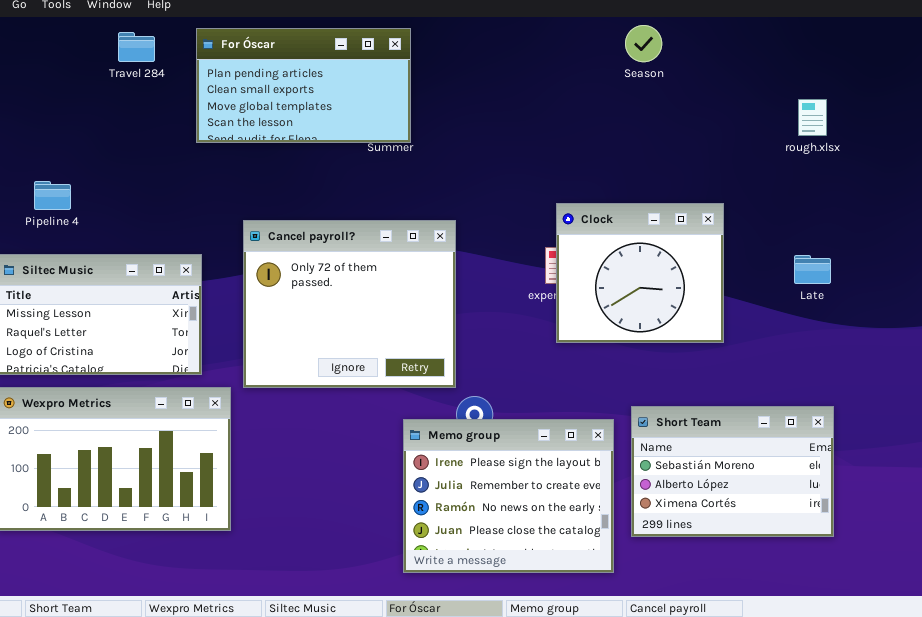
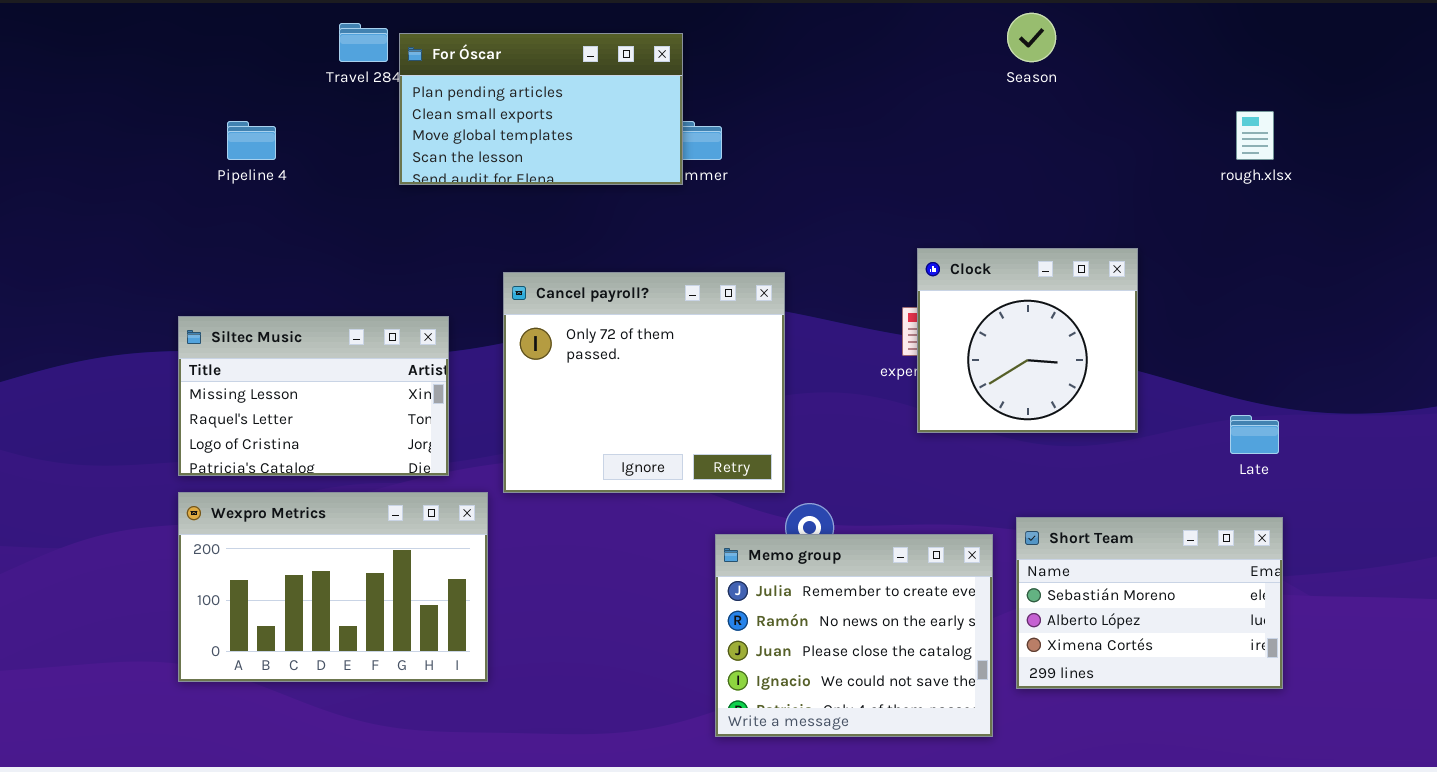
For Óscar: [196,28,411,143] -> [399,33,683,185], moved
Pipeline 4: [34,181,71,210] -> [227,121,276,160], moved
Late: [794,255,831,284] -> [1230,415,1279,454], moved
Memo group: [403,419,614,573] -> [715,534,993,737], scrolled down 1 row

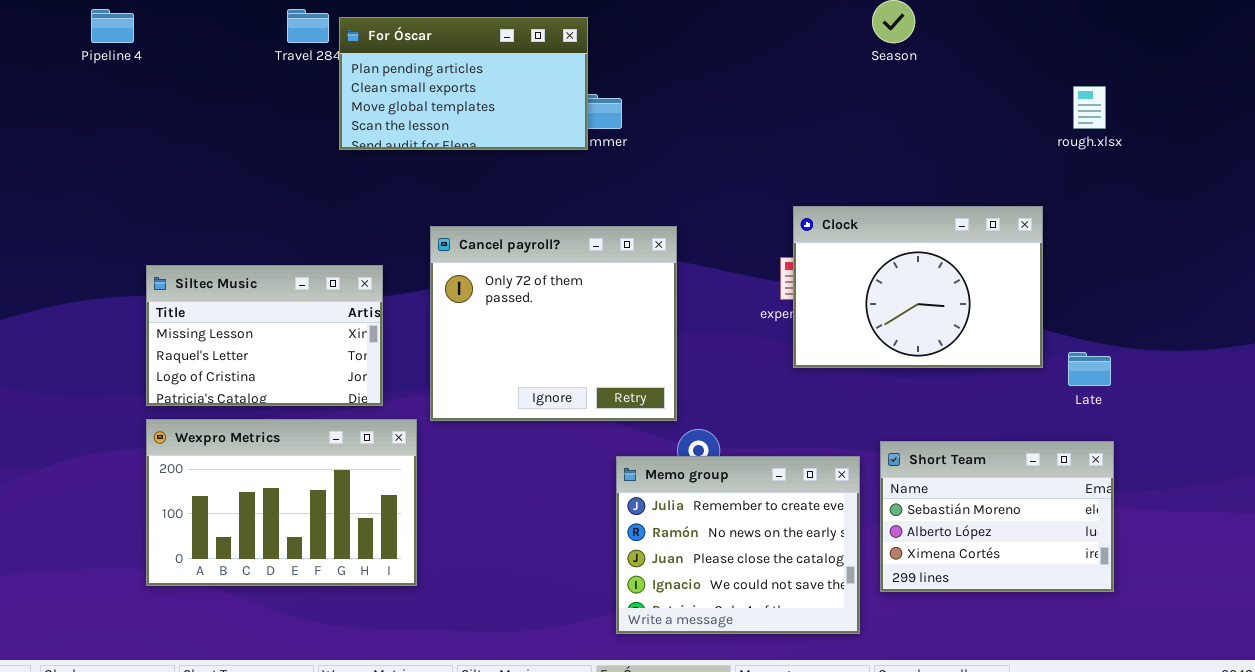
Pipeline 4: [227,121,276,160] -> [91,9,134,43], moved
Clock: [917,248,1138,433] -> [793,206,1043,368], resized

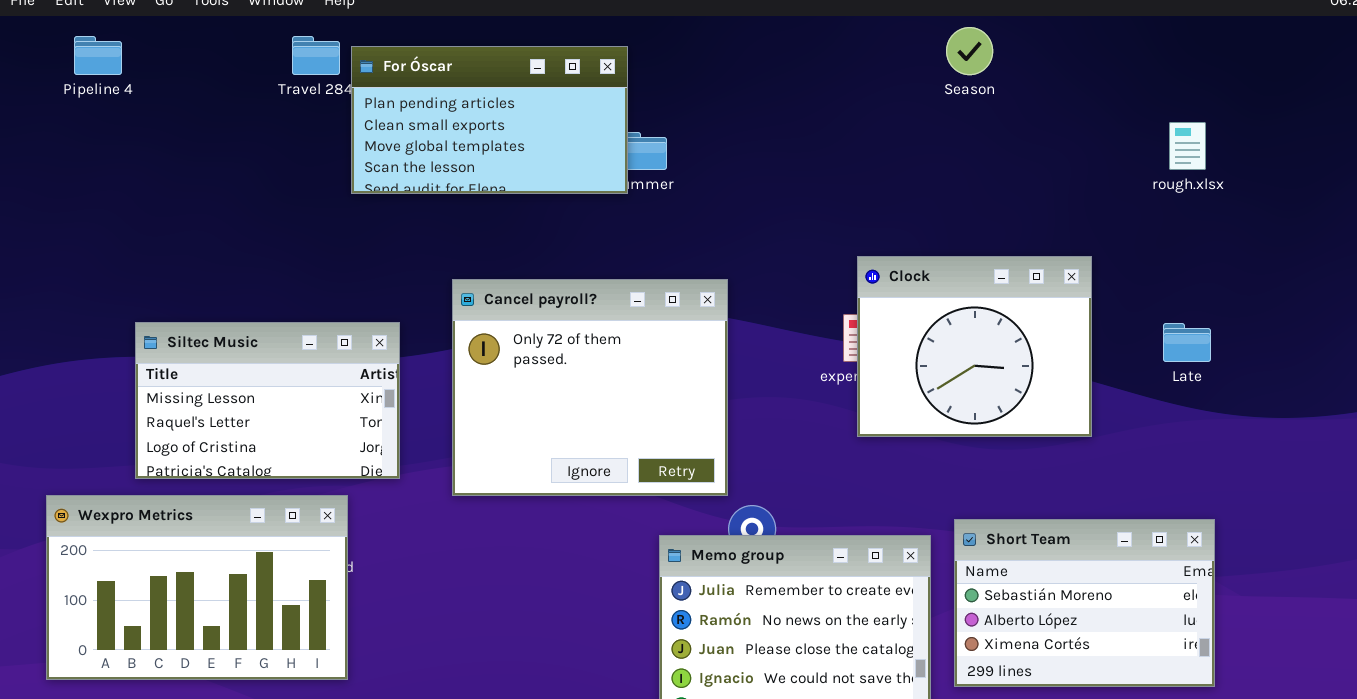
Clock: [793,206,1043,368] -> [857,256,1092,437], resized
Late: [1068,352,1111,386] -> [1163,323,1211,362], moved
Wexpro Metrics: [146,419,417,586] -> [46,495,348,680], moved

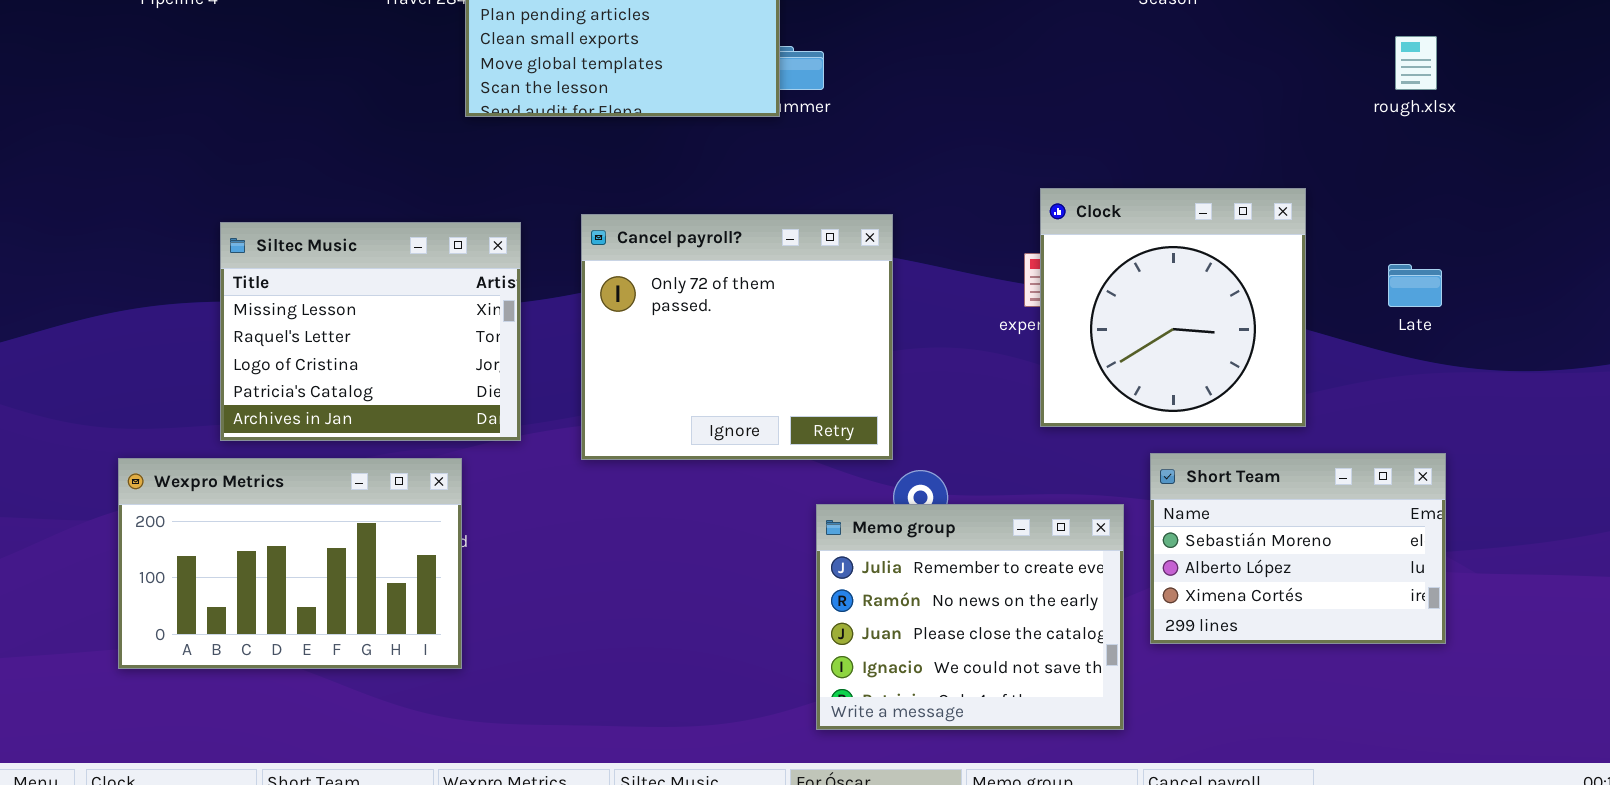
Clock: [857,256,1092,437] -> [1040,188,1306,427], resized
Siltec Music: [135,322,400,479] -> [220,222,521,441], resized
Short Team: [954,519,1215,687] -> [1150,453,1446,644], moved

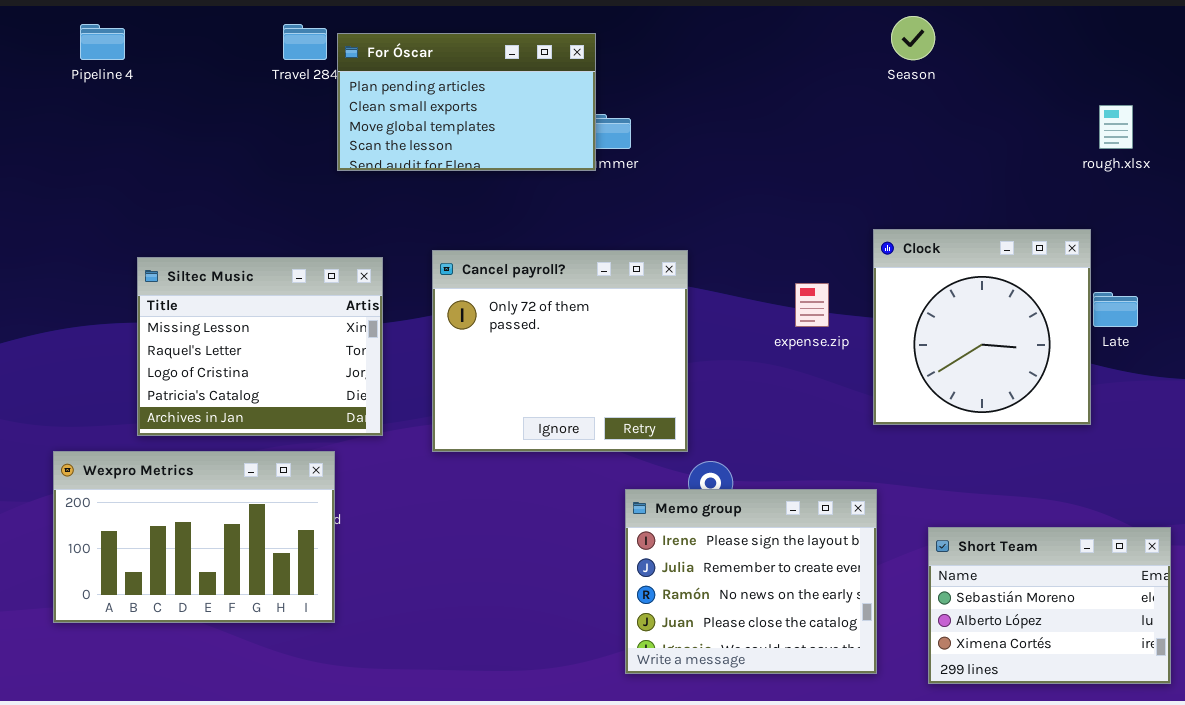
Clock: [1040,188,1306,427] -> [873,229,1091,425], moved
Short Team: [1150,453,1446,644] -> [928,527,1171,684], moved
Memo group: [816,504,1124,730] -> [625,489,877,674], scrolled up 1 row

